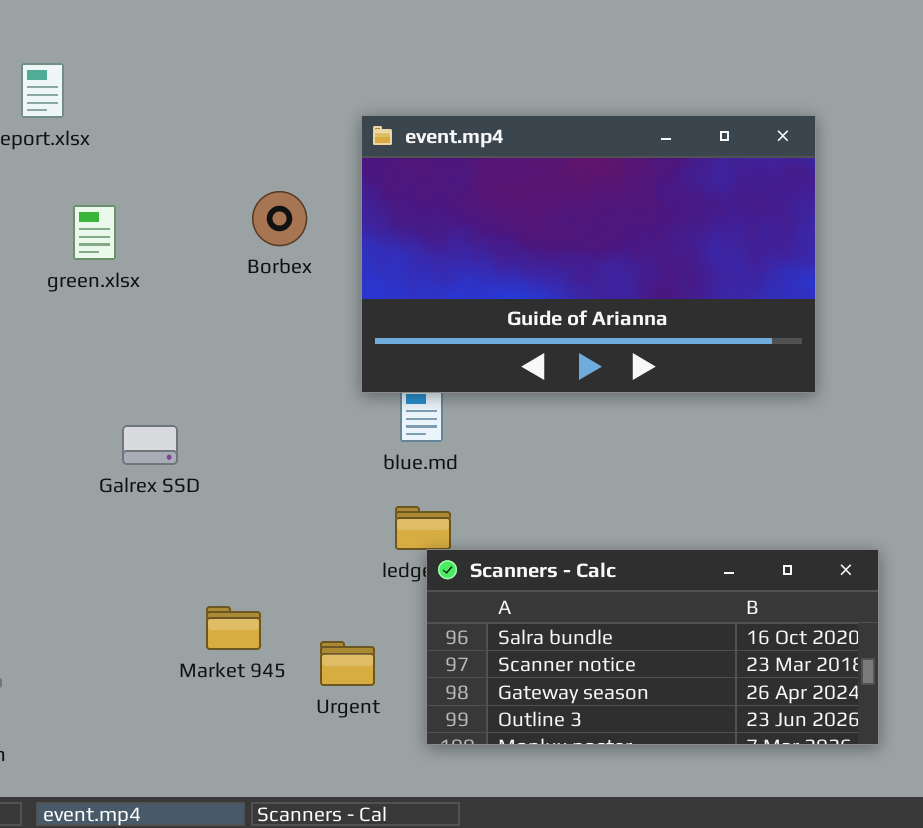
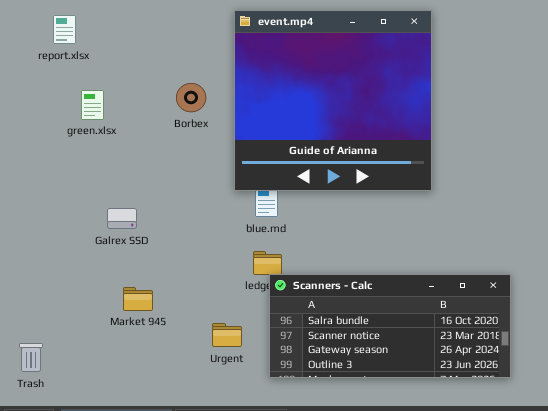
event.mp4: [361,115,816,393] -> [234,10,432,191], resized
Market 945: [206,606,261,650] -> [123,287,153,311], moved

